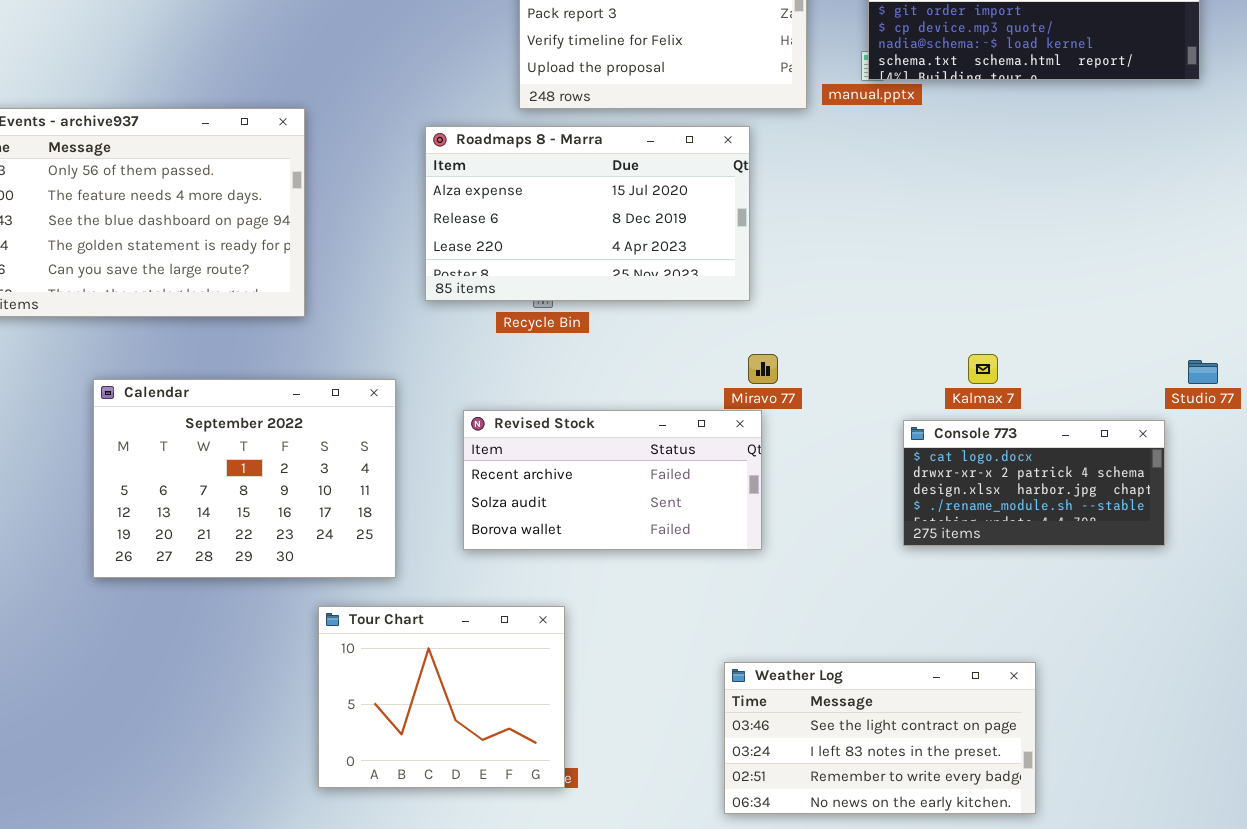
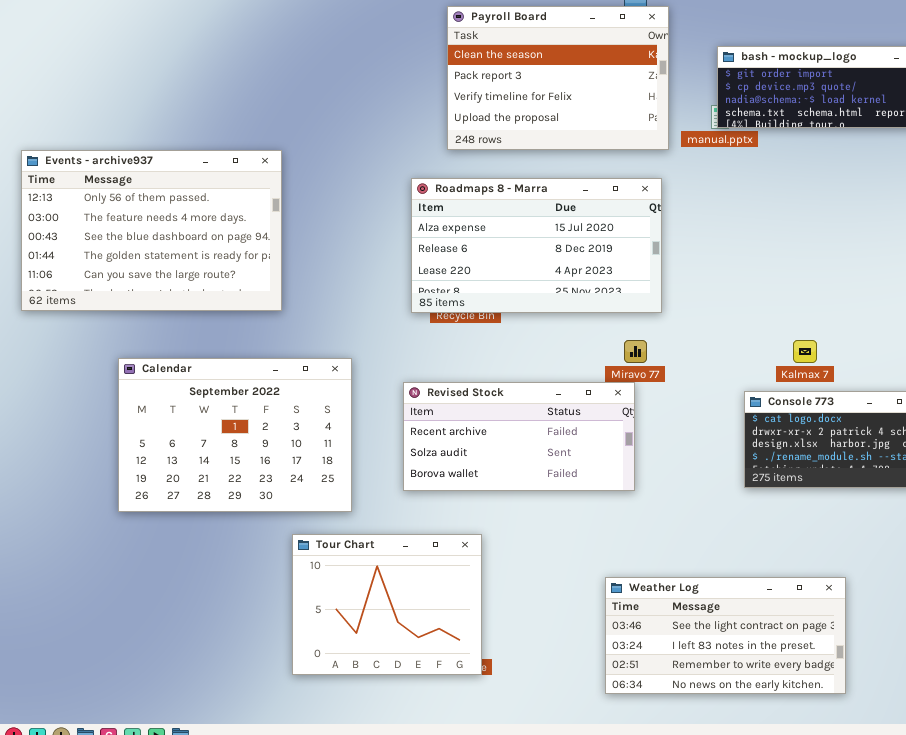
Roadmaps 8 - Marra: [425,126,750,301] -> [411,178,662,313], moved

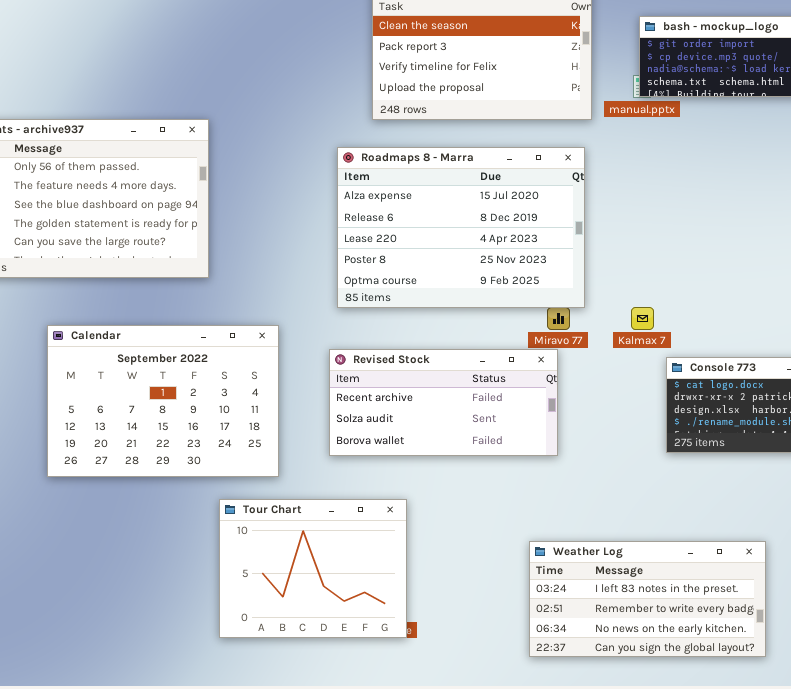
Roadmaps 8 - Marra: [411,178,662,313] -> [337,147,585,308], resized
Kalmax 7: [793,340,817,363] -> [631,307,654,330], moved
Weather Log: [605,577,846,694] -> [529,541,766,657], scrolled down 1 row

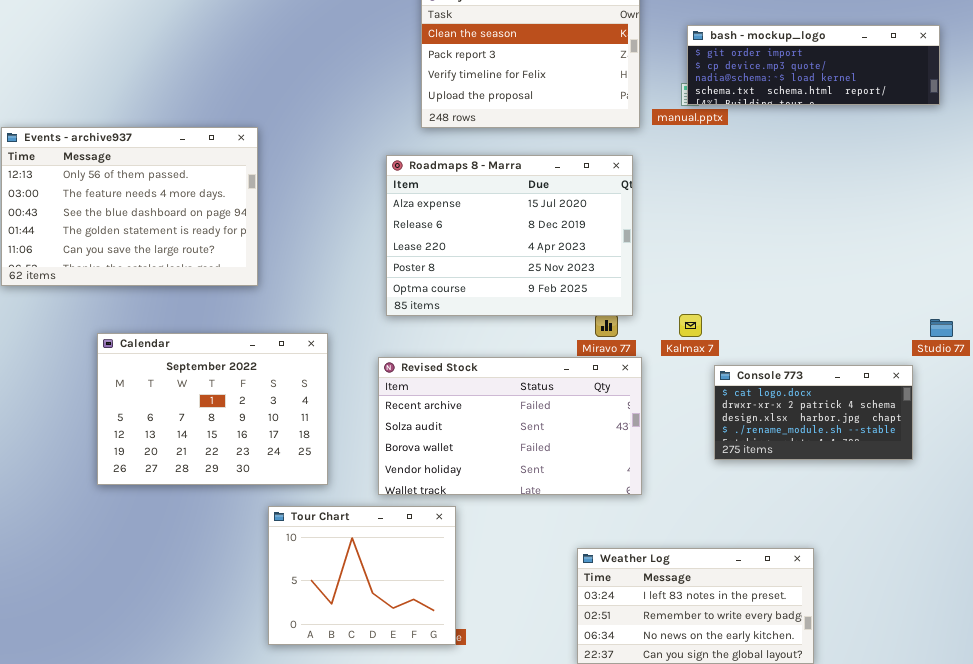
Revised Stock: [329,349,558,456] -> [378,357,642,495], resized

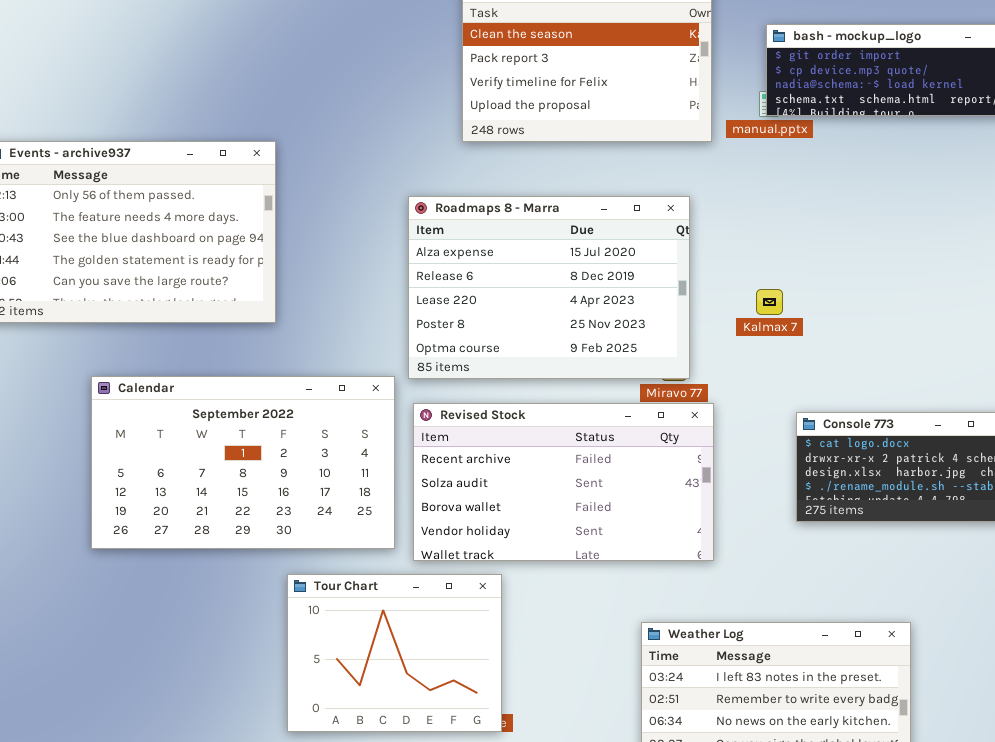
Roadmaps 8 - Marra: [386,155,633,316] -> [408,196,690,379], moved
Kalmax 7: [679,314,702,337] -> [756,289,783,315], moved
Calendar: [97,333,328,485] -> [91,376,395,549], resized

